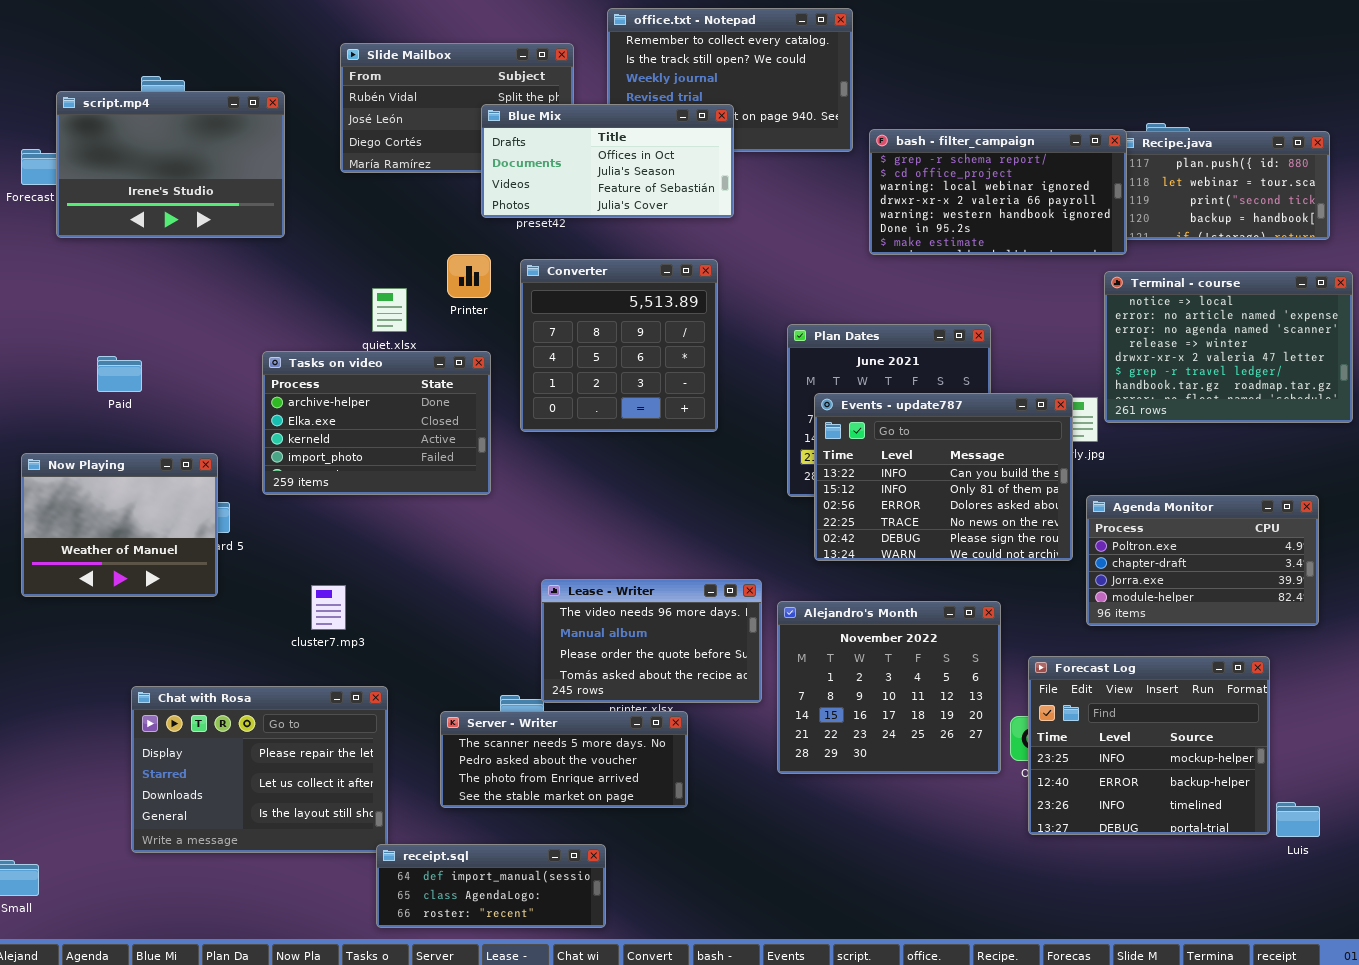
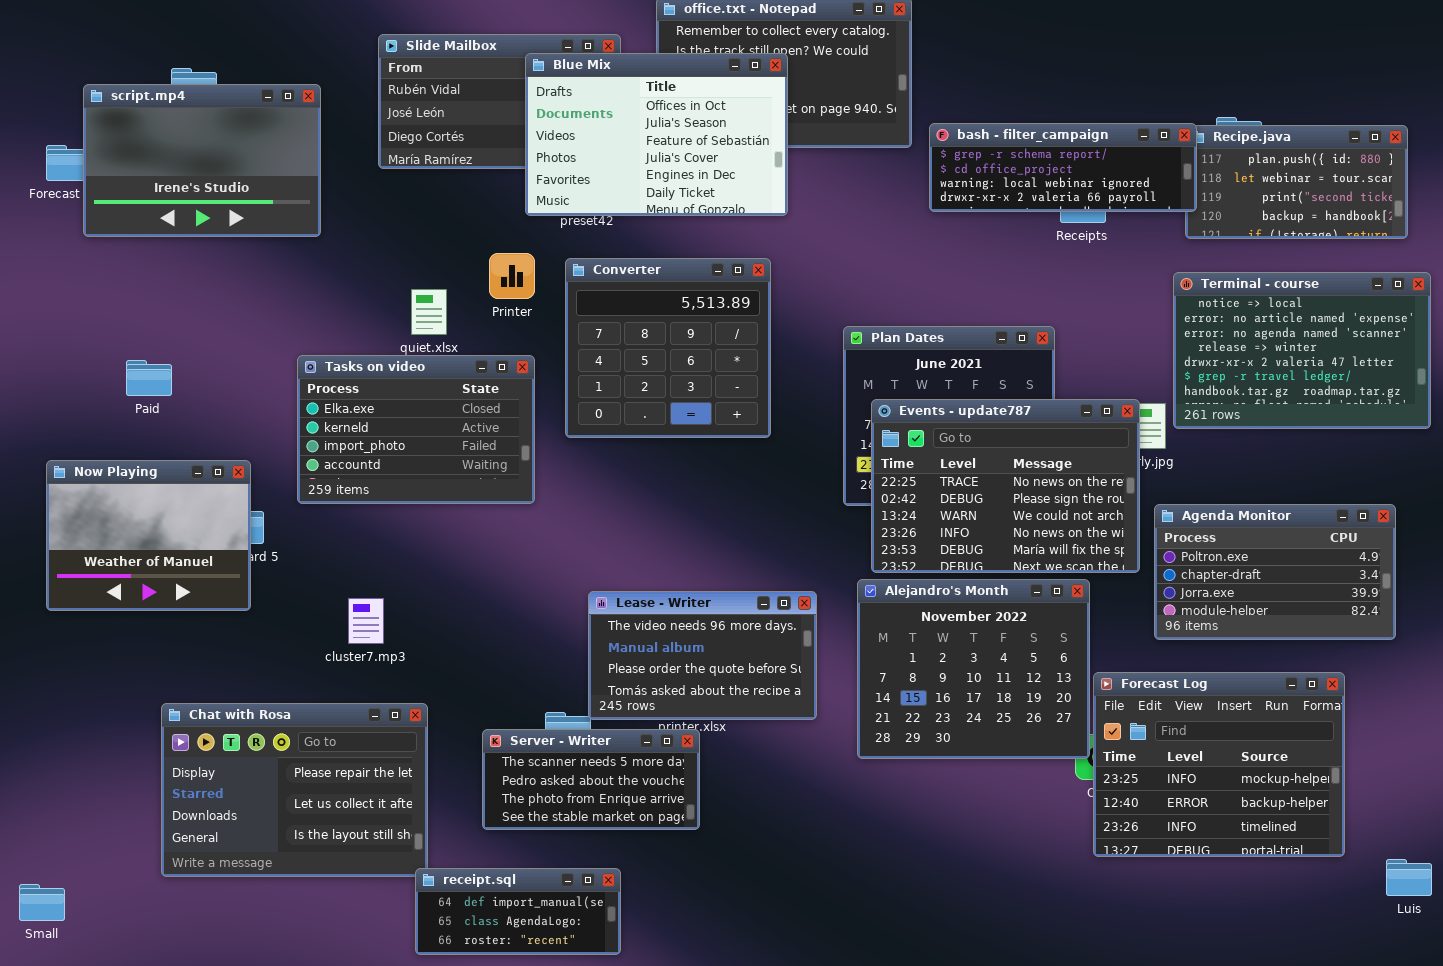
Blue Mix: [481,104,734,218] -> [525,53,788,216], resized
bash - filter_campaign: [869,129,1127,255] -> [929,123,1197,212], resized
Tasks on video: [262,351,491,495] -> [297,355,535,504], scrolled down 1 row
Events - update787: [814,393,1073,561] -> [871,399,1140,573], scrolled down 3 rows
Alejandro's Month: [777,601,1001,774] -> [857,579,1090,759], moved
Server - Writer: [440,711,688,808] -> [482,729,700,830], resized
Luis: [1276,802,1320,837] -> [1386,859,1432,896], moved
receipt.sql: [376,844,606,928] -> [415,868,621,955], resized

